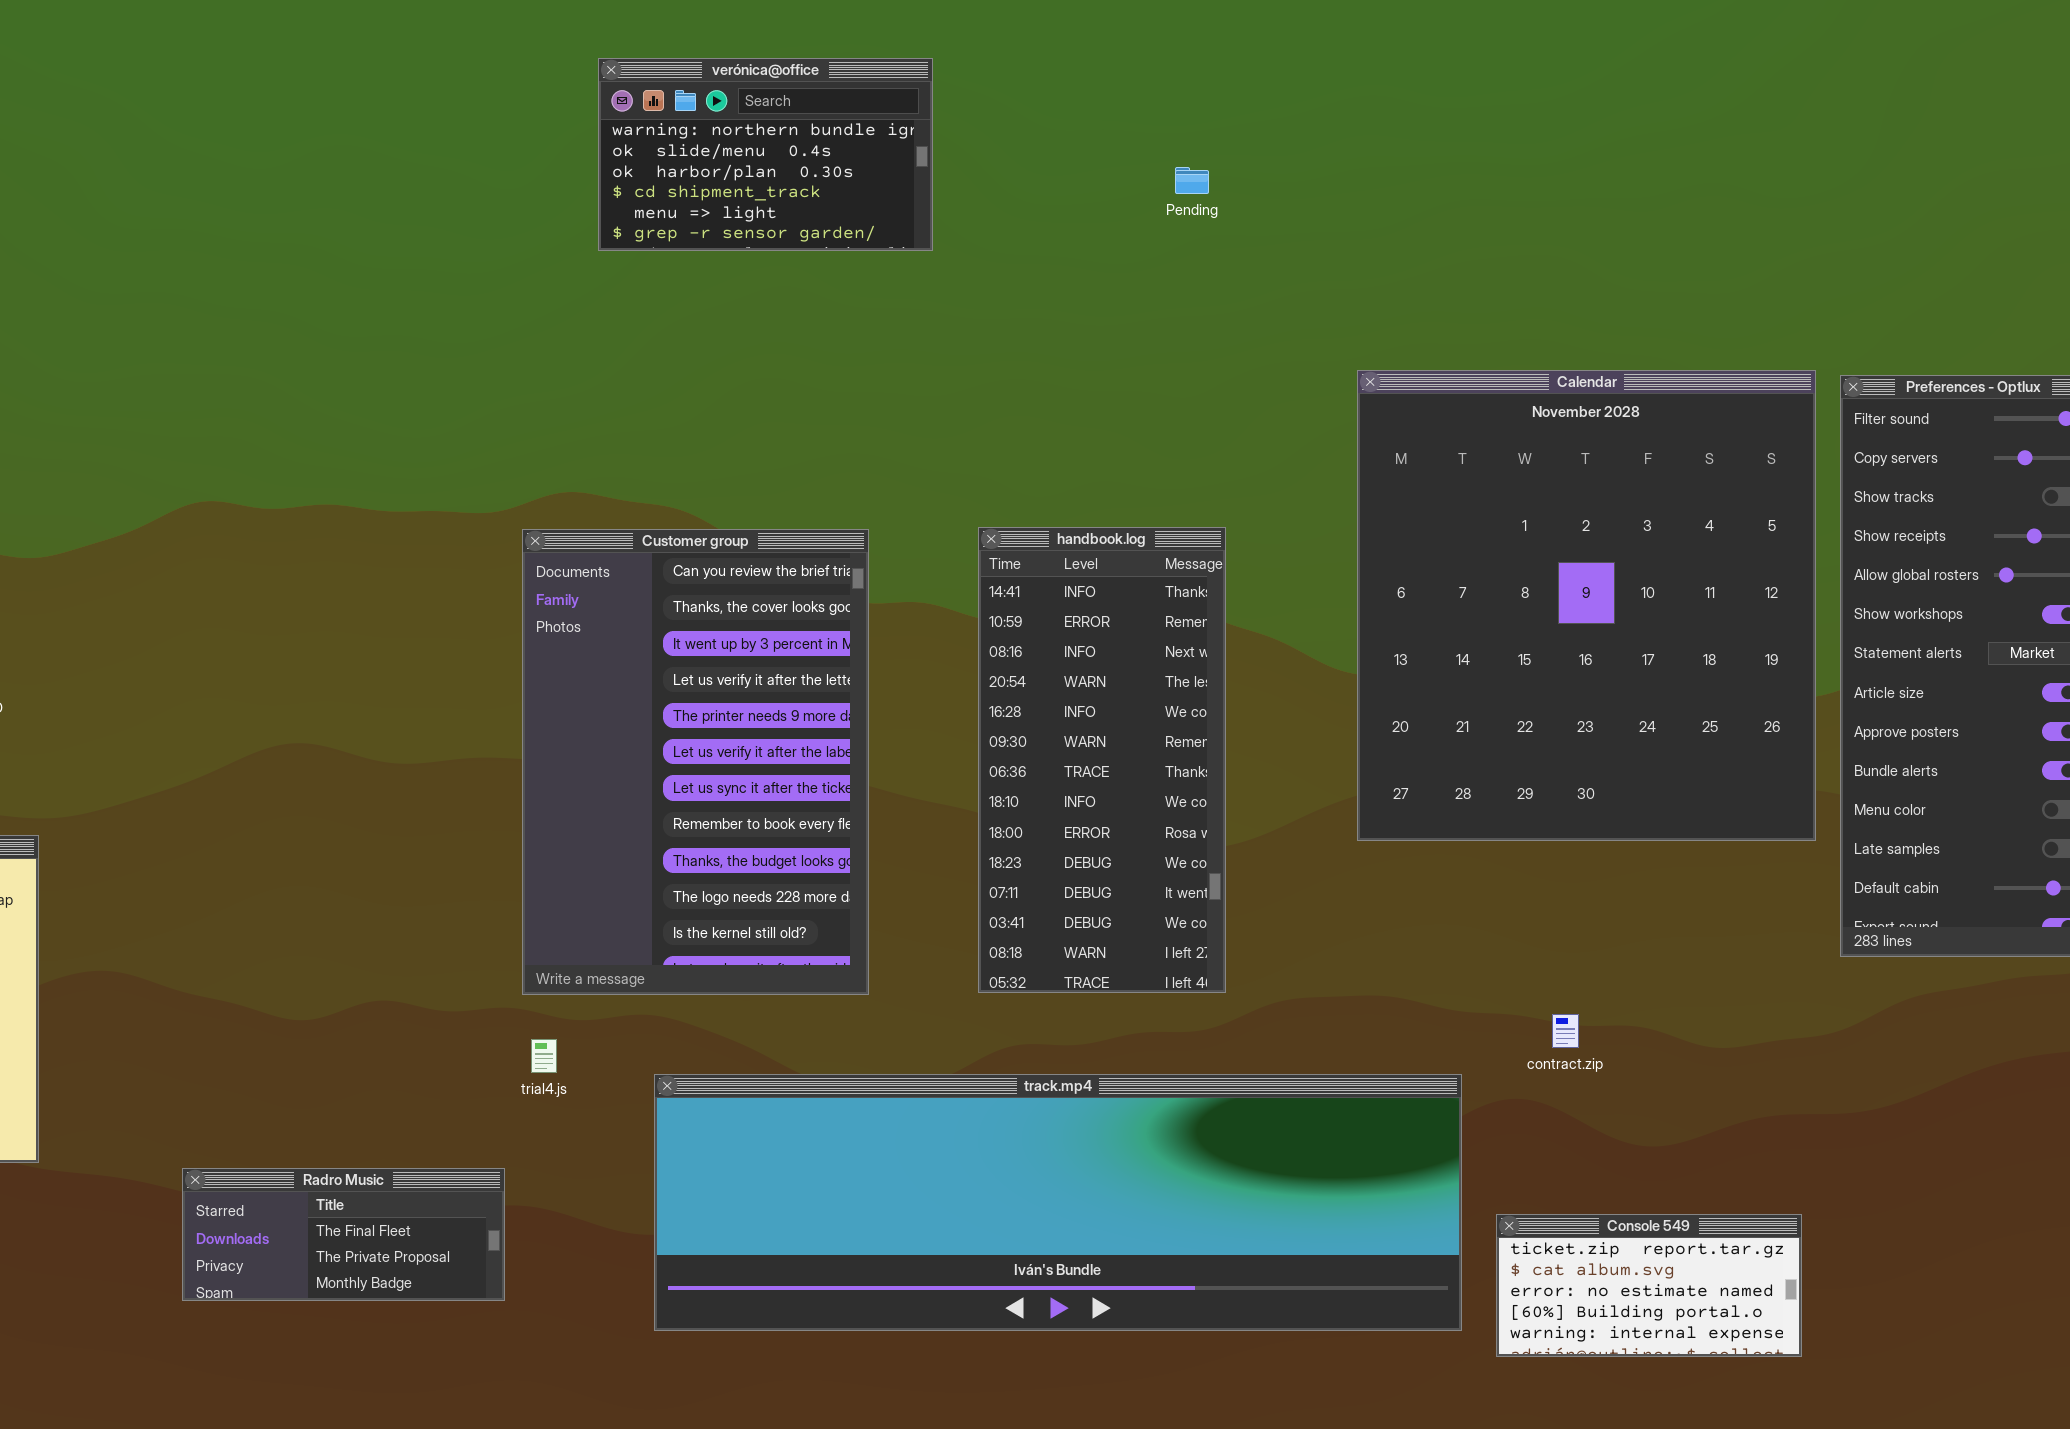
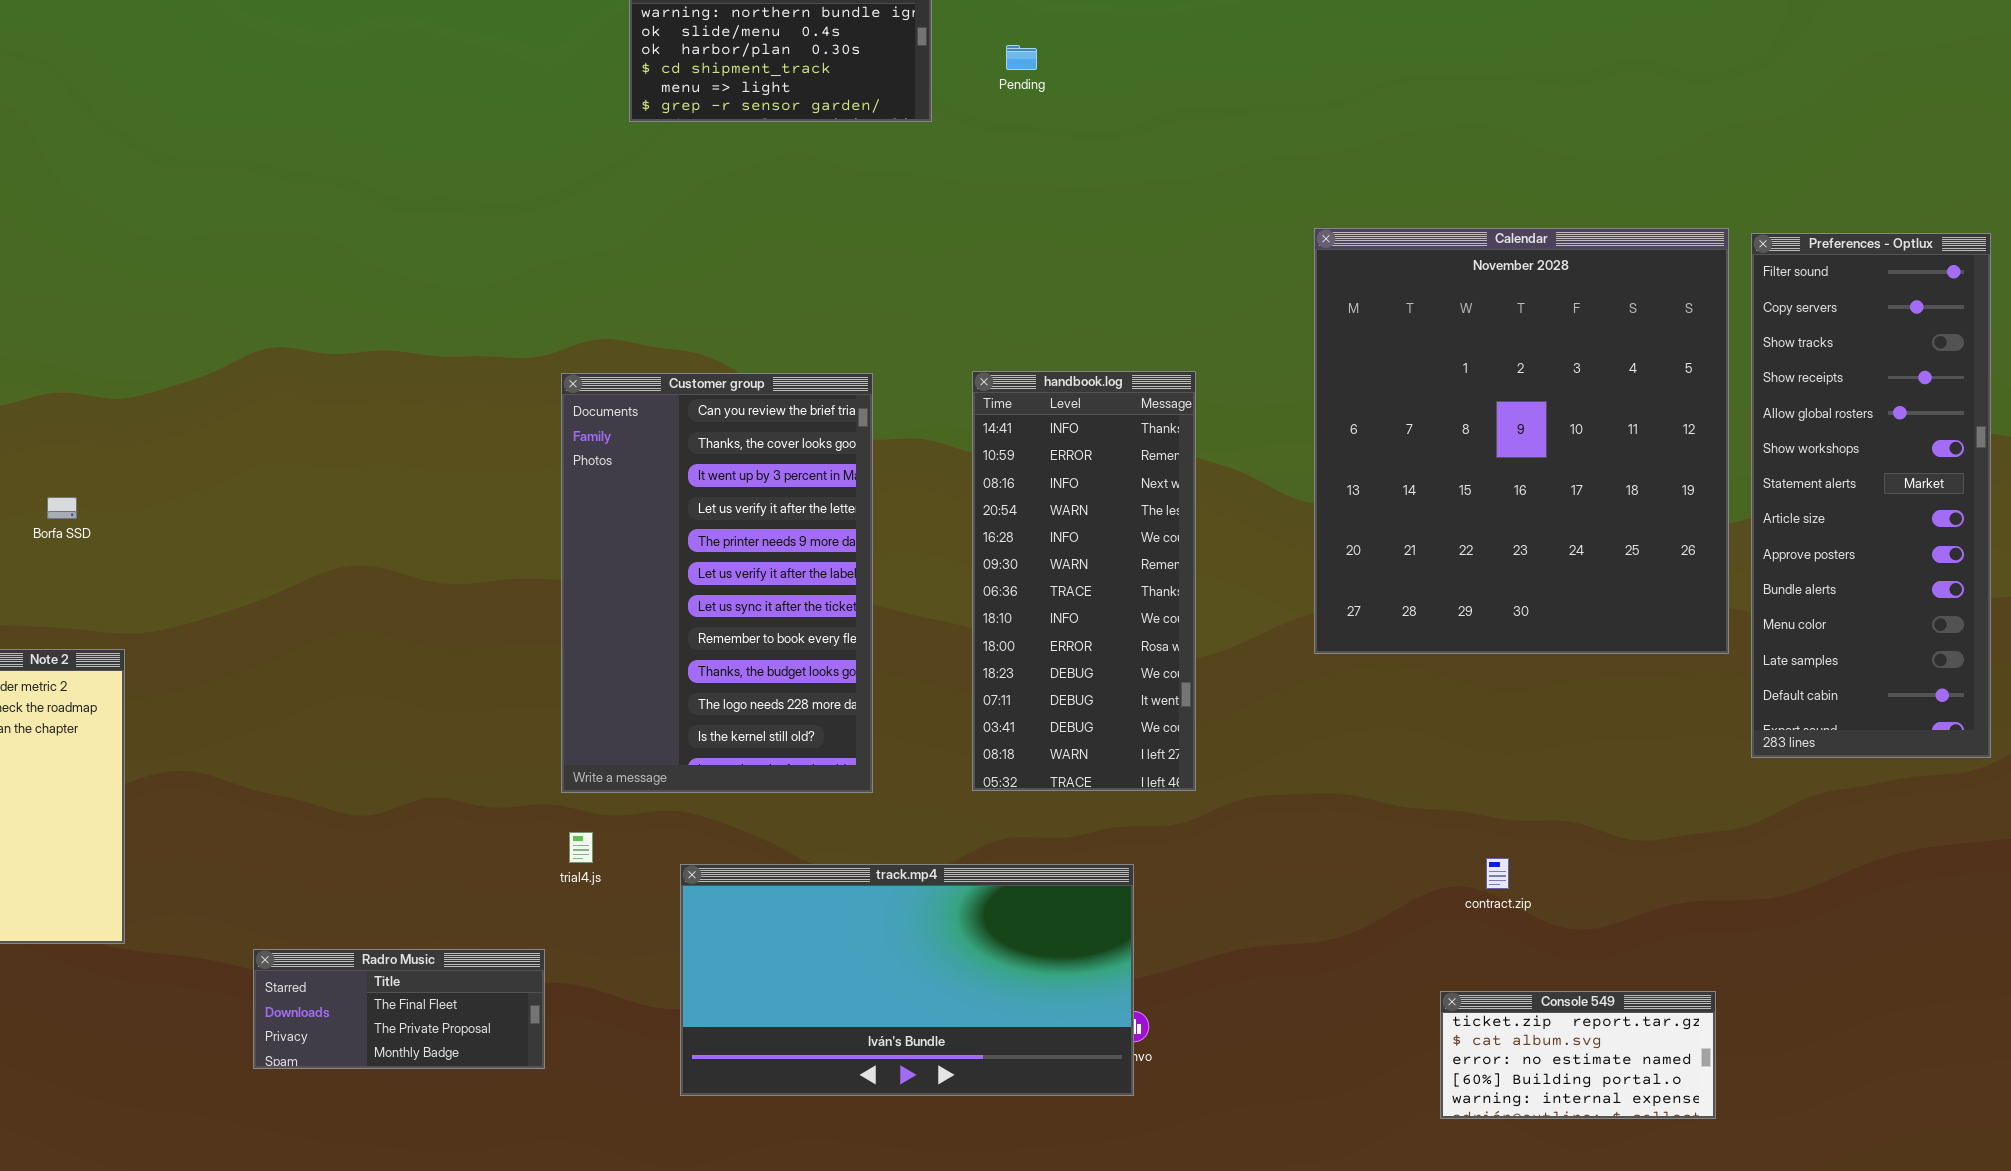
Pending: [1175,167,1209,194] -> [1006,45,1037,70], moved
contract.zip: [1552,1014,1579,1048] -> [1486,858,1509,889], moved
track.mp4: [654,1074,1462,1331] -> [680,864,1134,1096], resized

